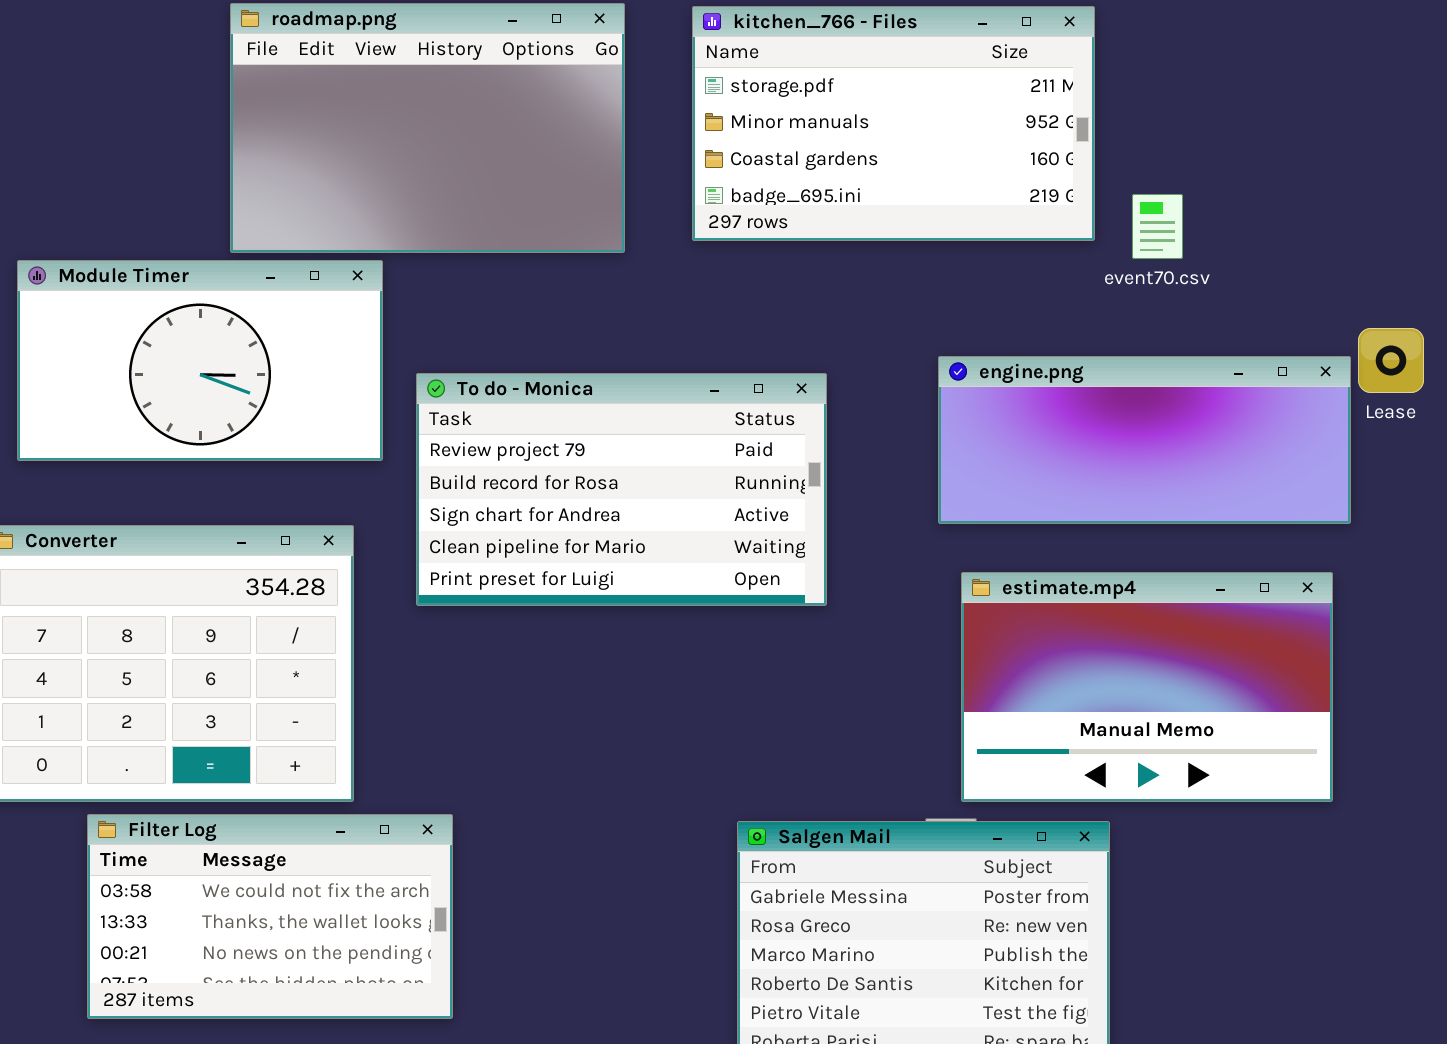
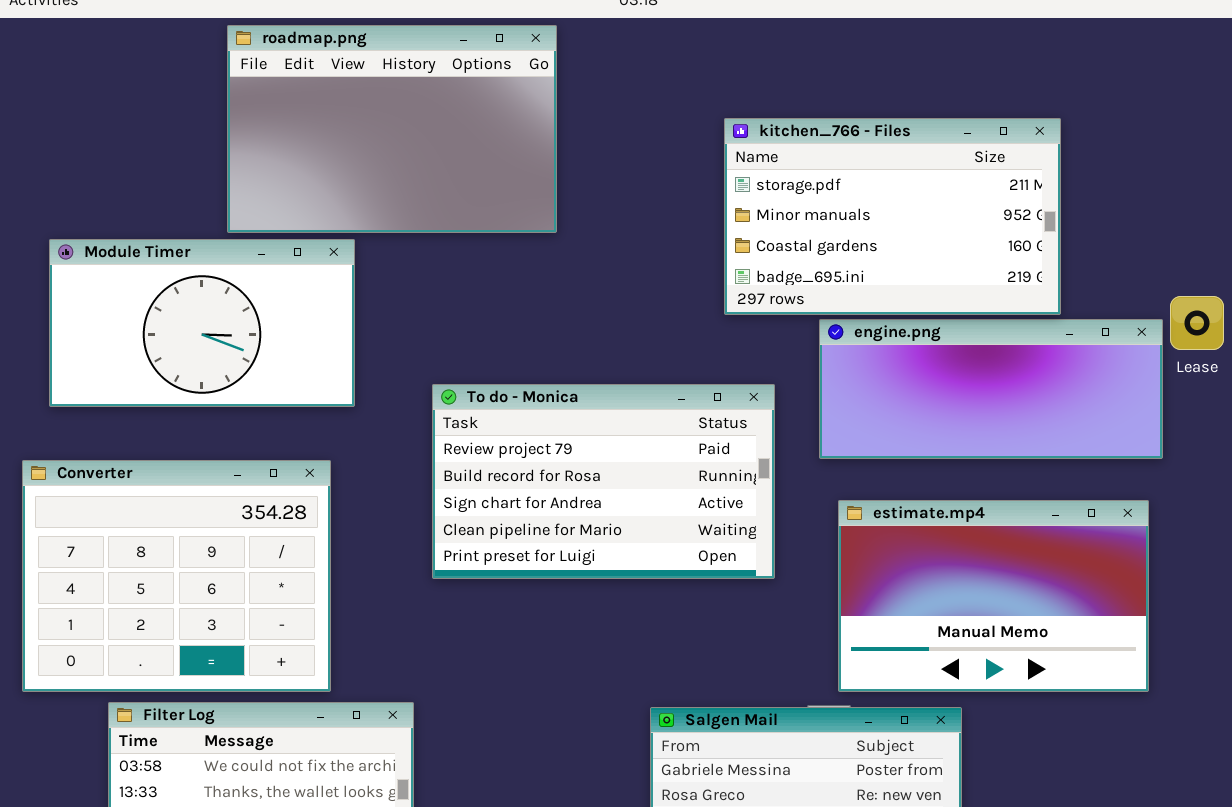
kitchen_766 - Files: [692,6,1095,241] -> [724,118,1061,315], moved
To do - Monica: [416,373,827,606] -> [432,384,775,579], moved

